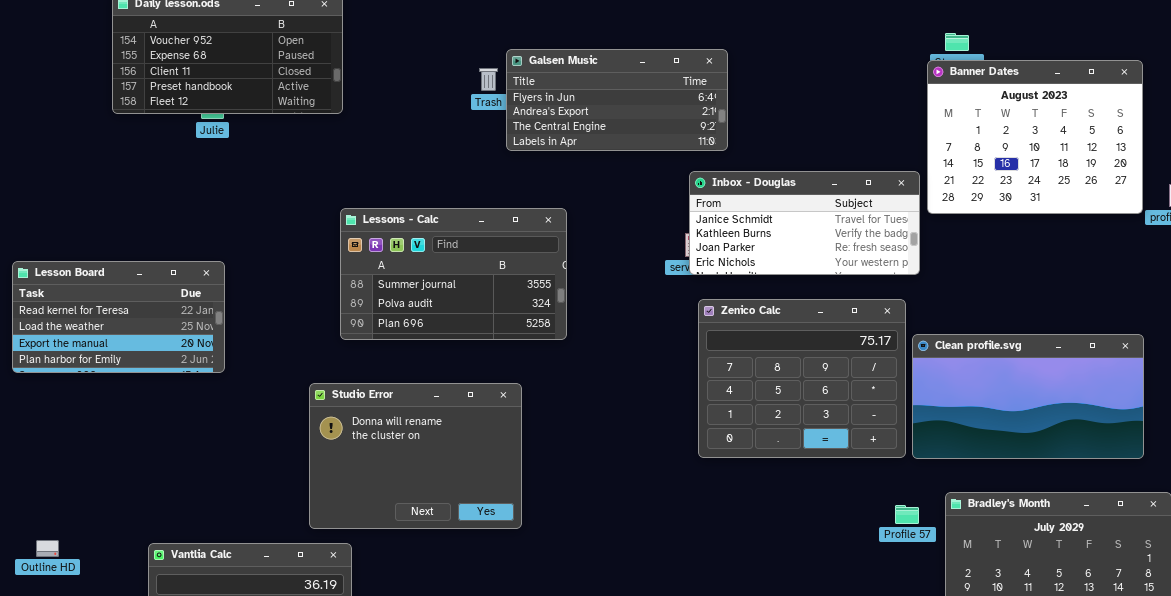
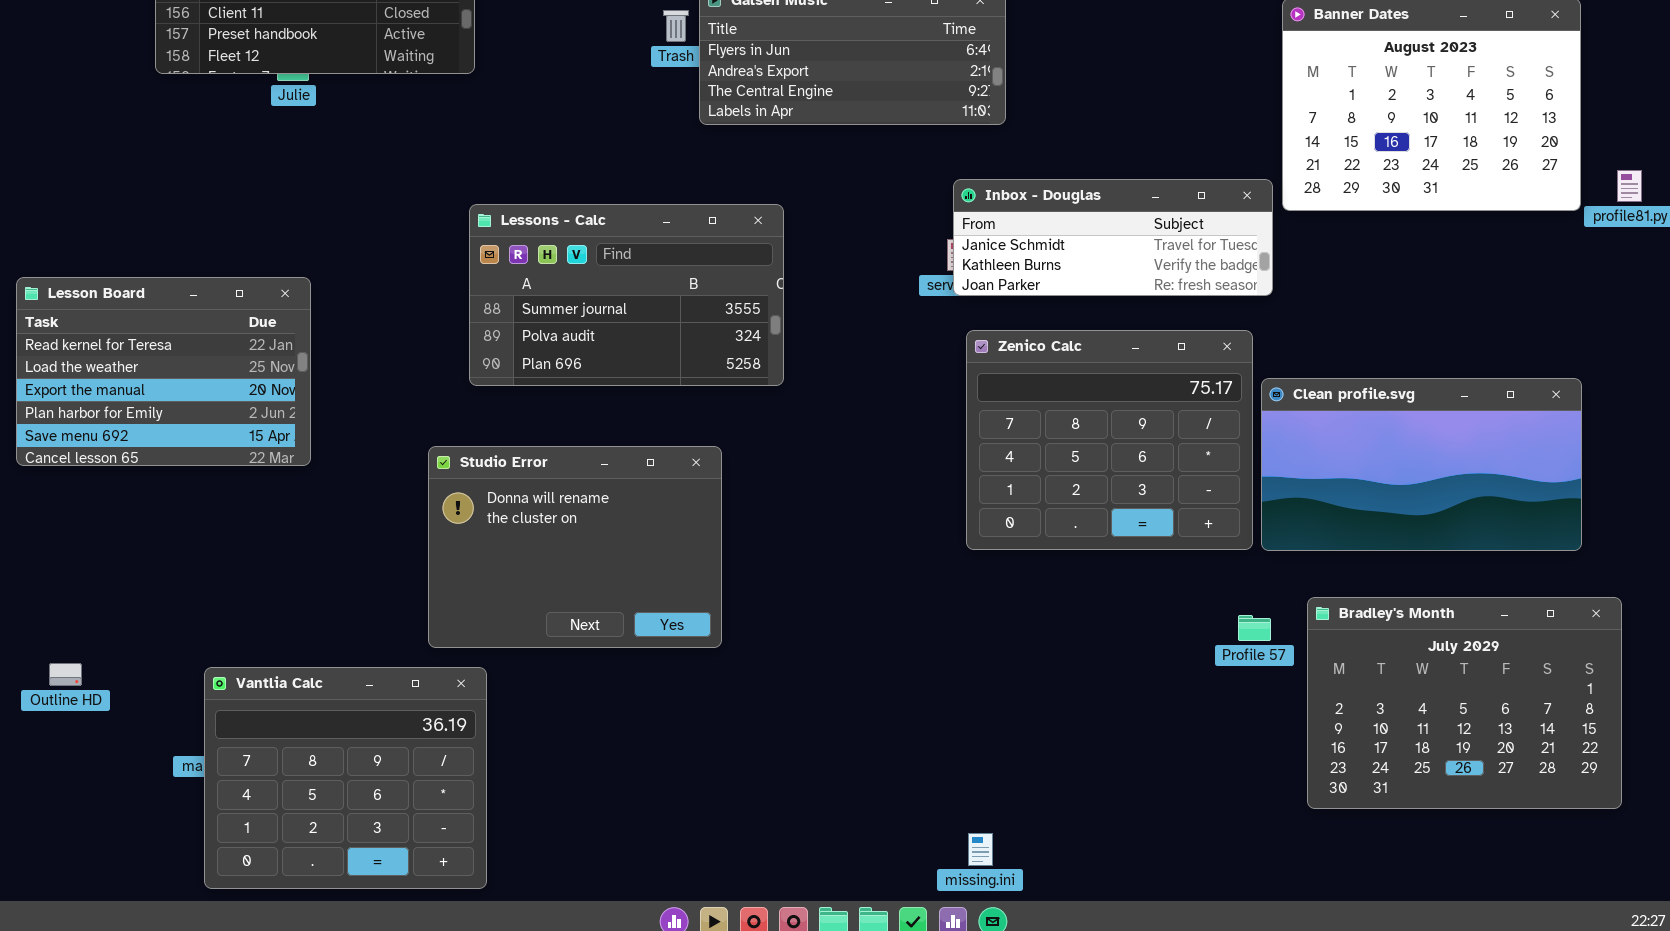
Inbox - Douglas: [689,171,920,275] -> [953,179,1273,296], resized
Lesson Board: [12,261,225,373] -> [16,277,311,466], resized

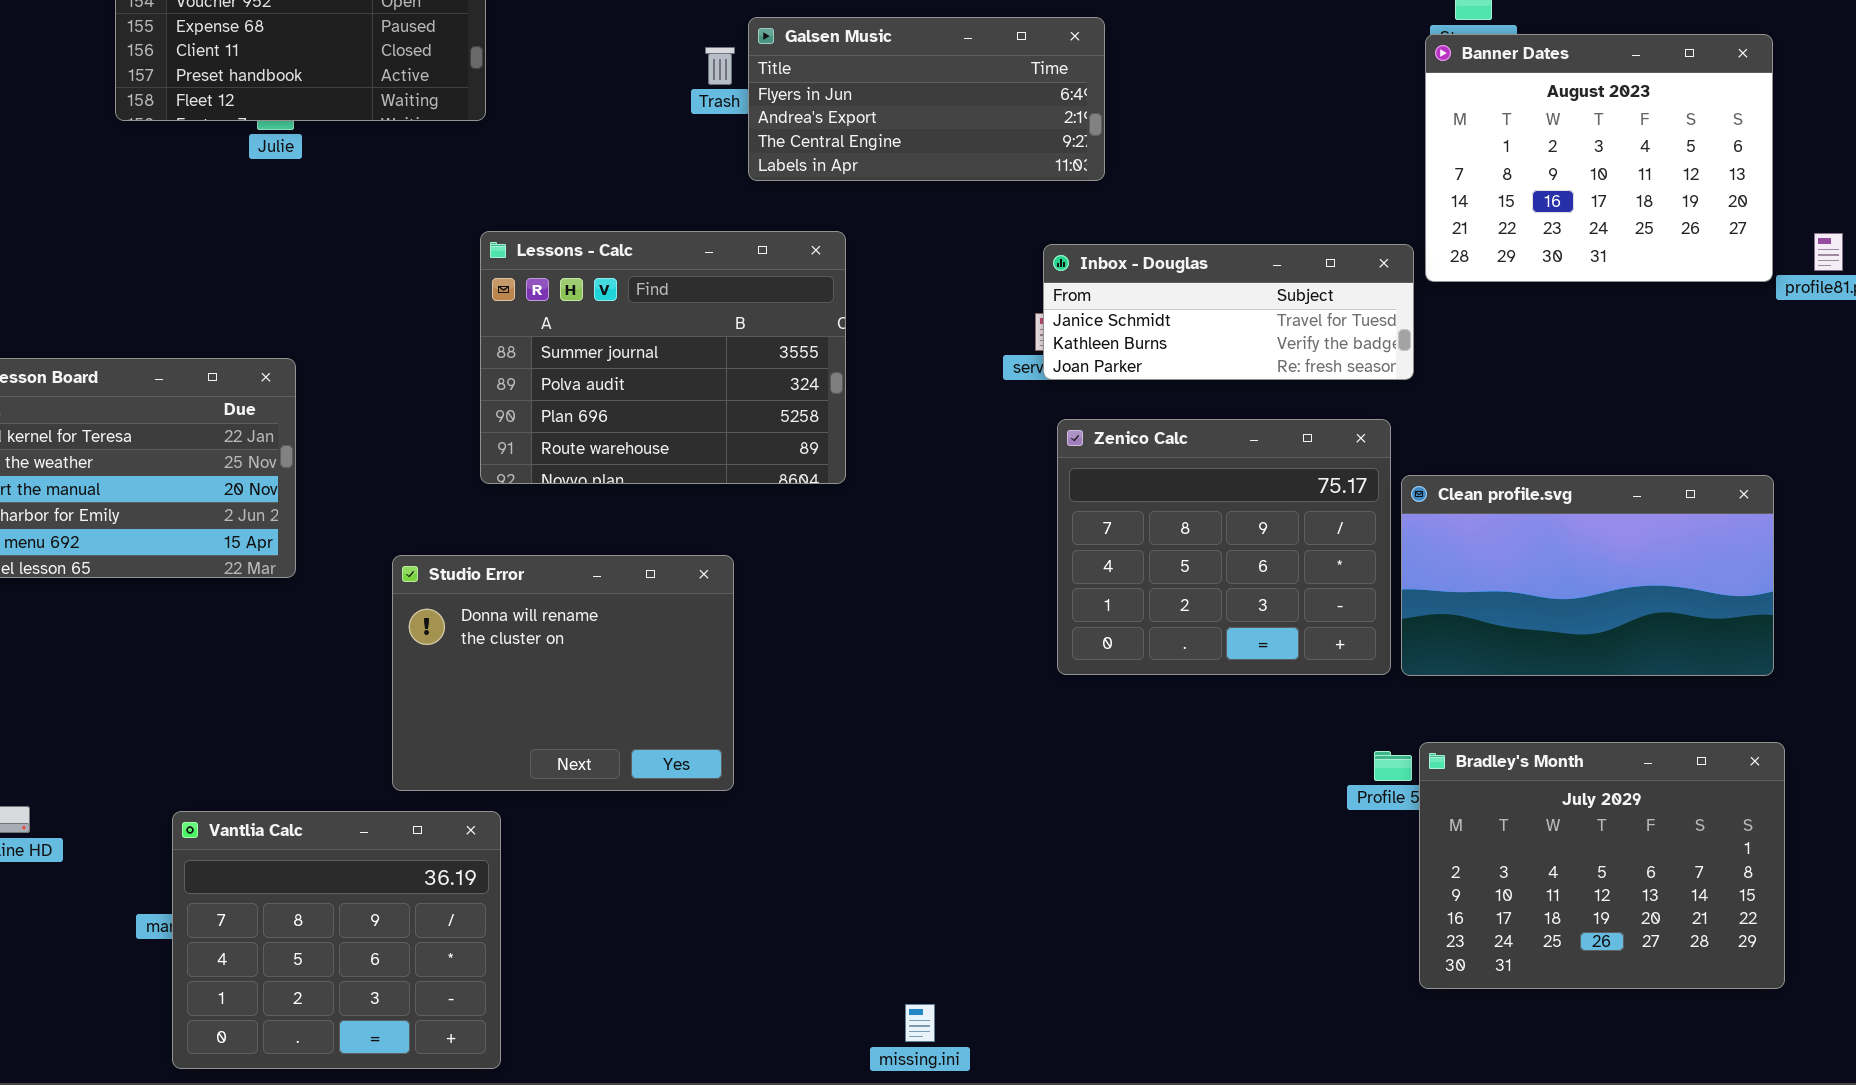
Lessons - Calc: [469,204,784,386] -> [480,231,846,484], resized
Studio Error: [428,446,722,648] -> [392,555,734,791], moved
Bradley's Month: [1307,597,1622,809] -> [1419,742,1785,989], moved
missing.ini: [968,833,993,866] -> [905,1004,935,1042], moved

